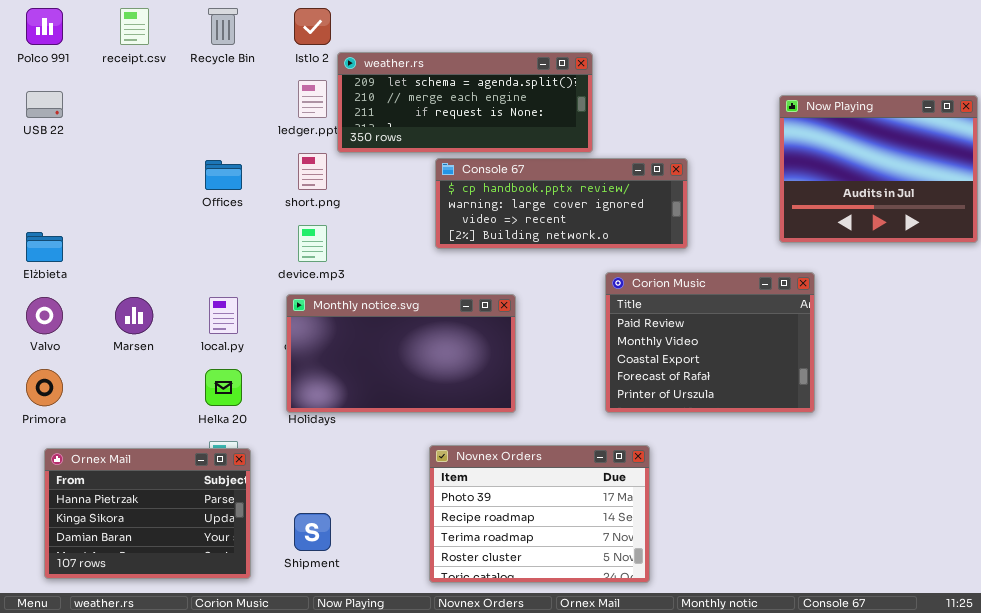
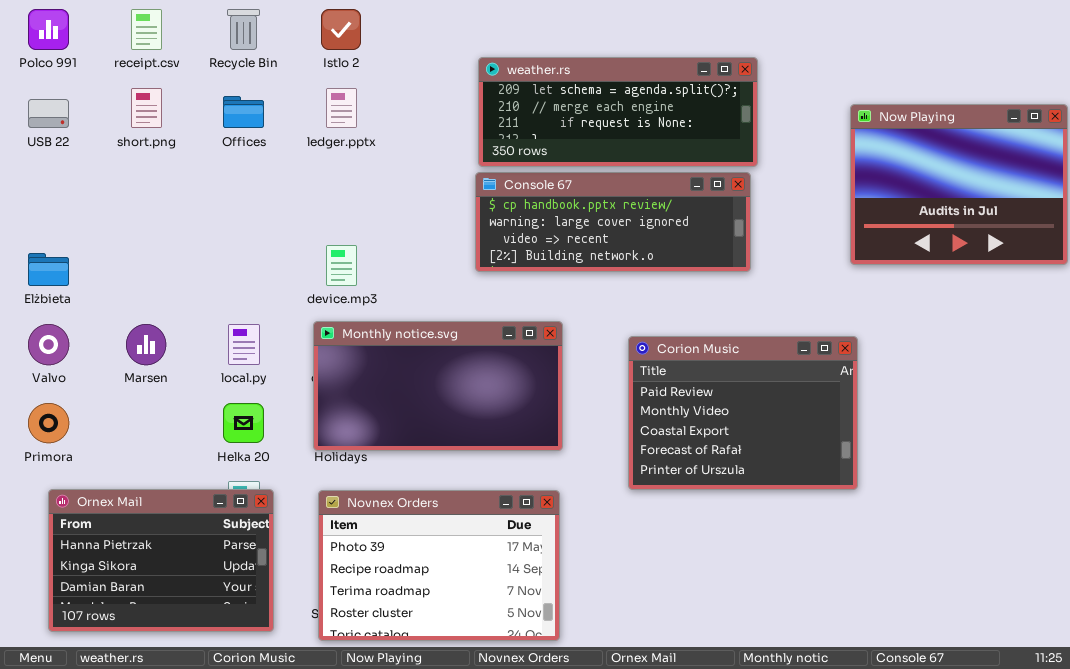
weather.rs: [337,52,593,153] -> [478,57,758,167], moved
short.png: [298,153,327,190] -> [131,88,162,128], moved
Offices: [205,160,242,190] -> [223,96,264,128], moved
Corion Music: [605,272,815,413] -> [628,336,858,490], moved
Novnex Orders: [429,445,650,583] -> [318,490,560,641], moved

